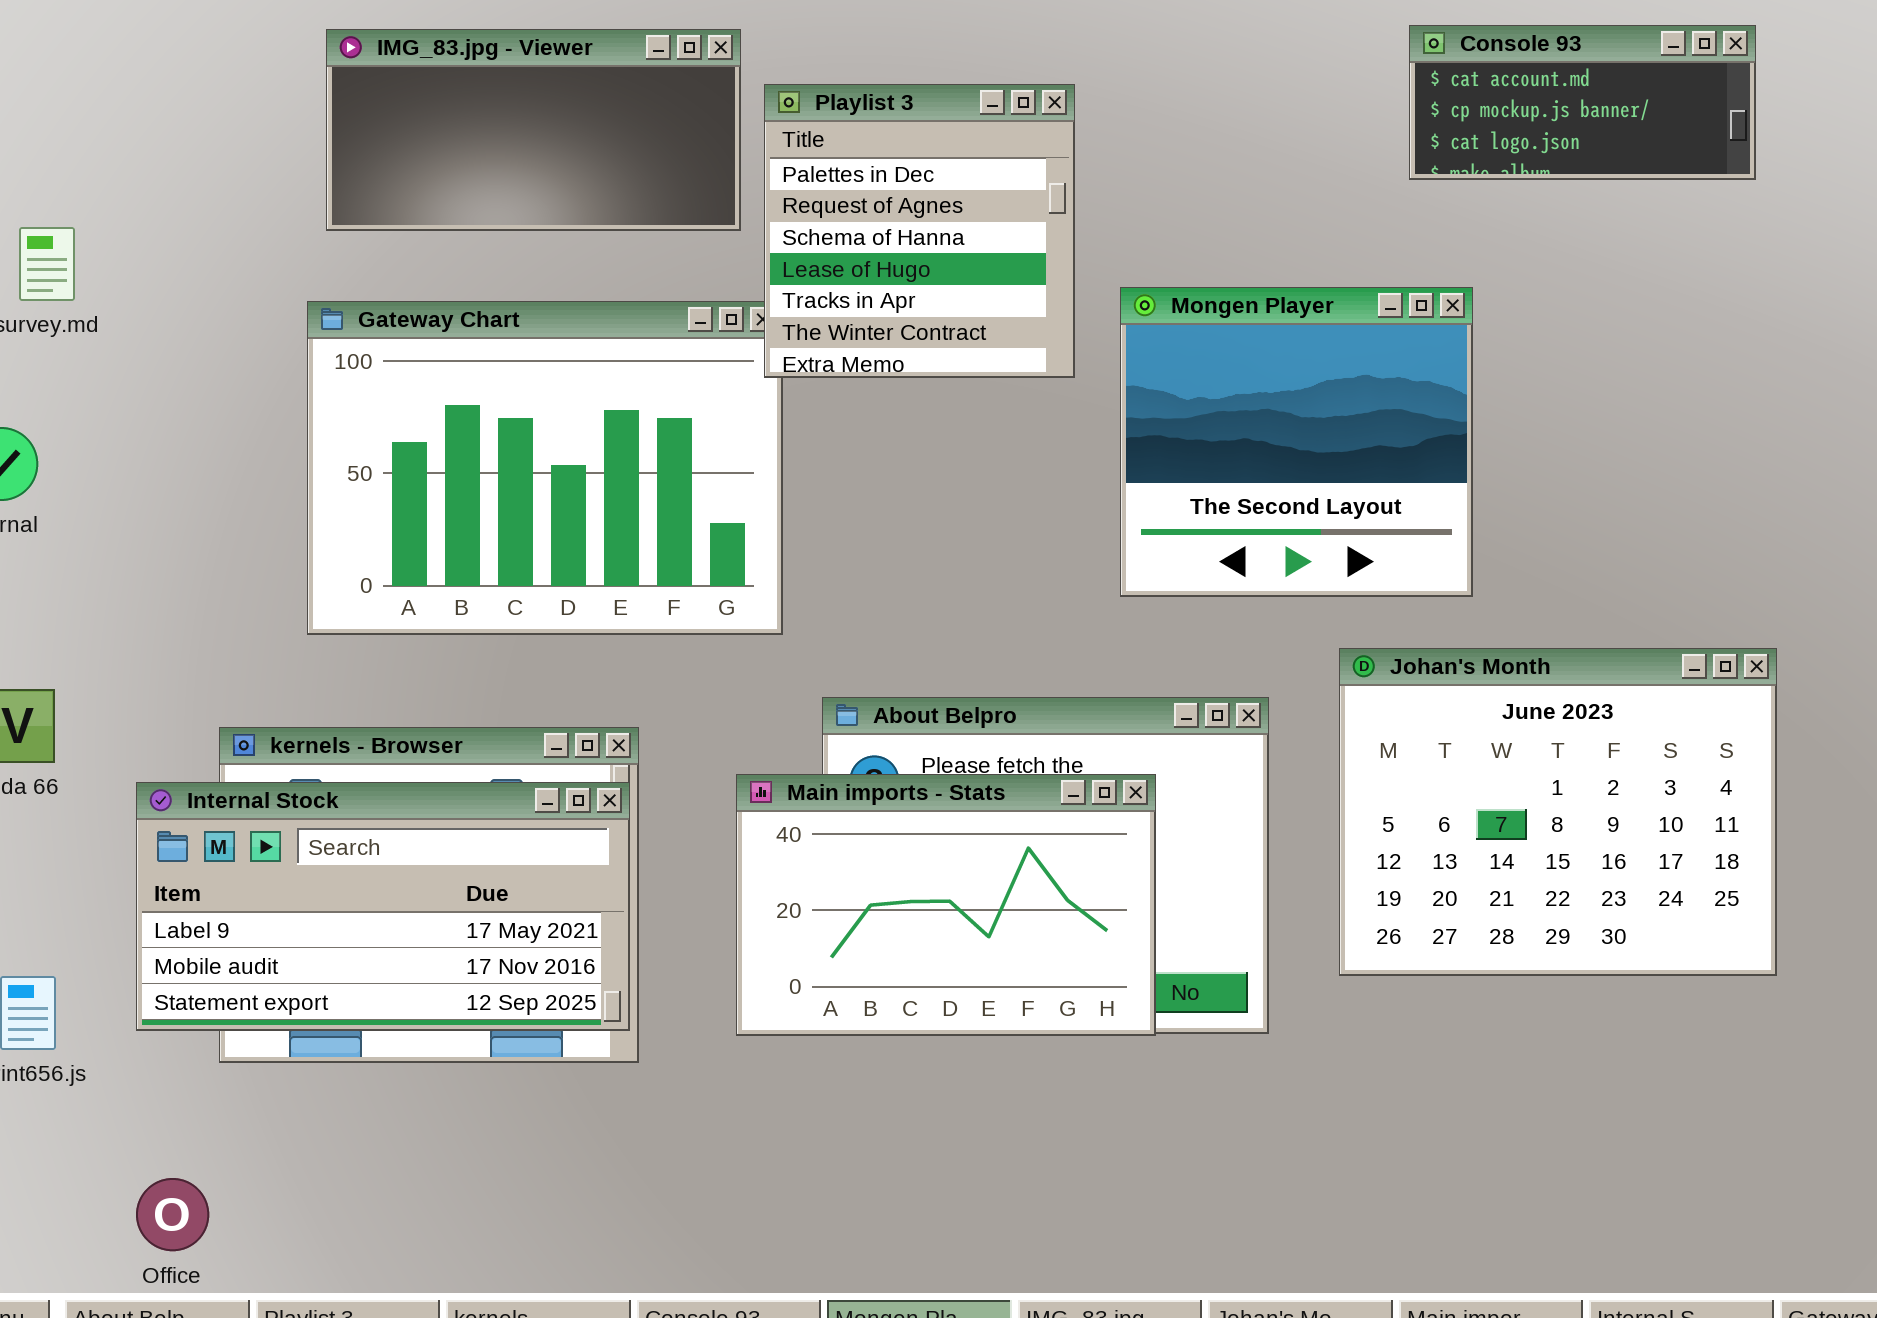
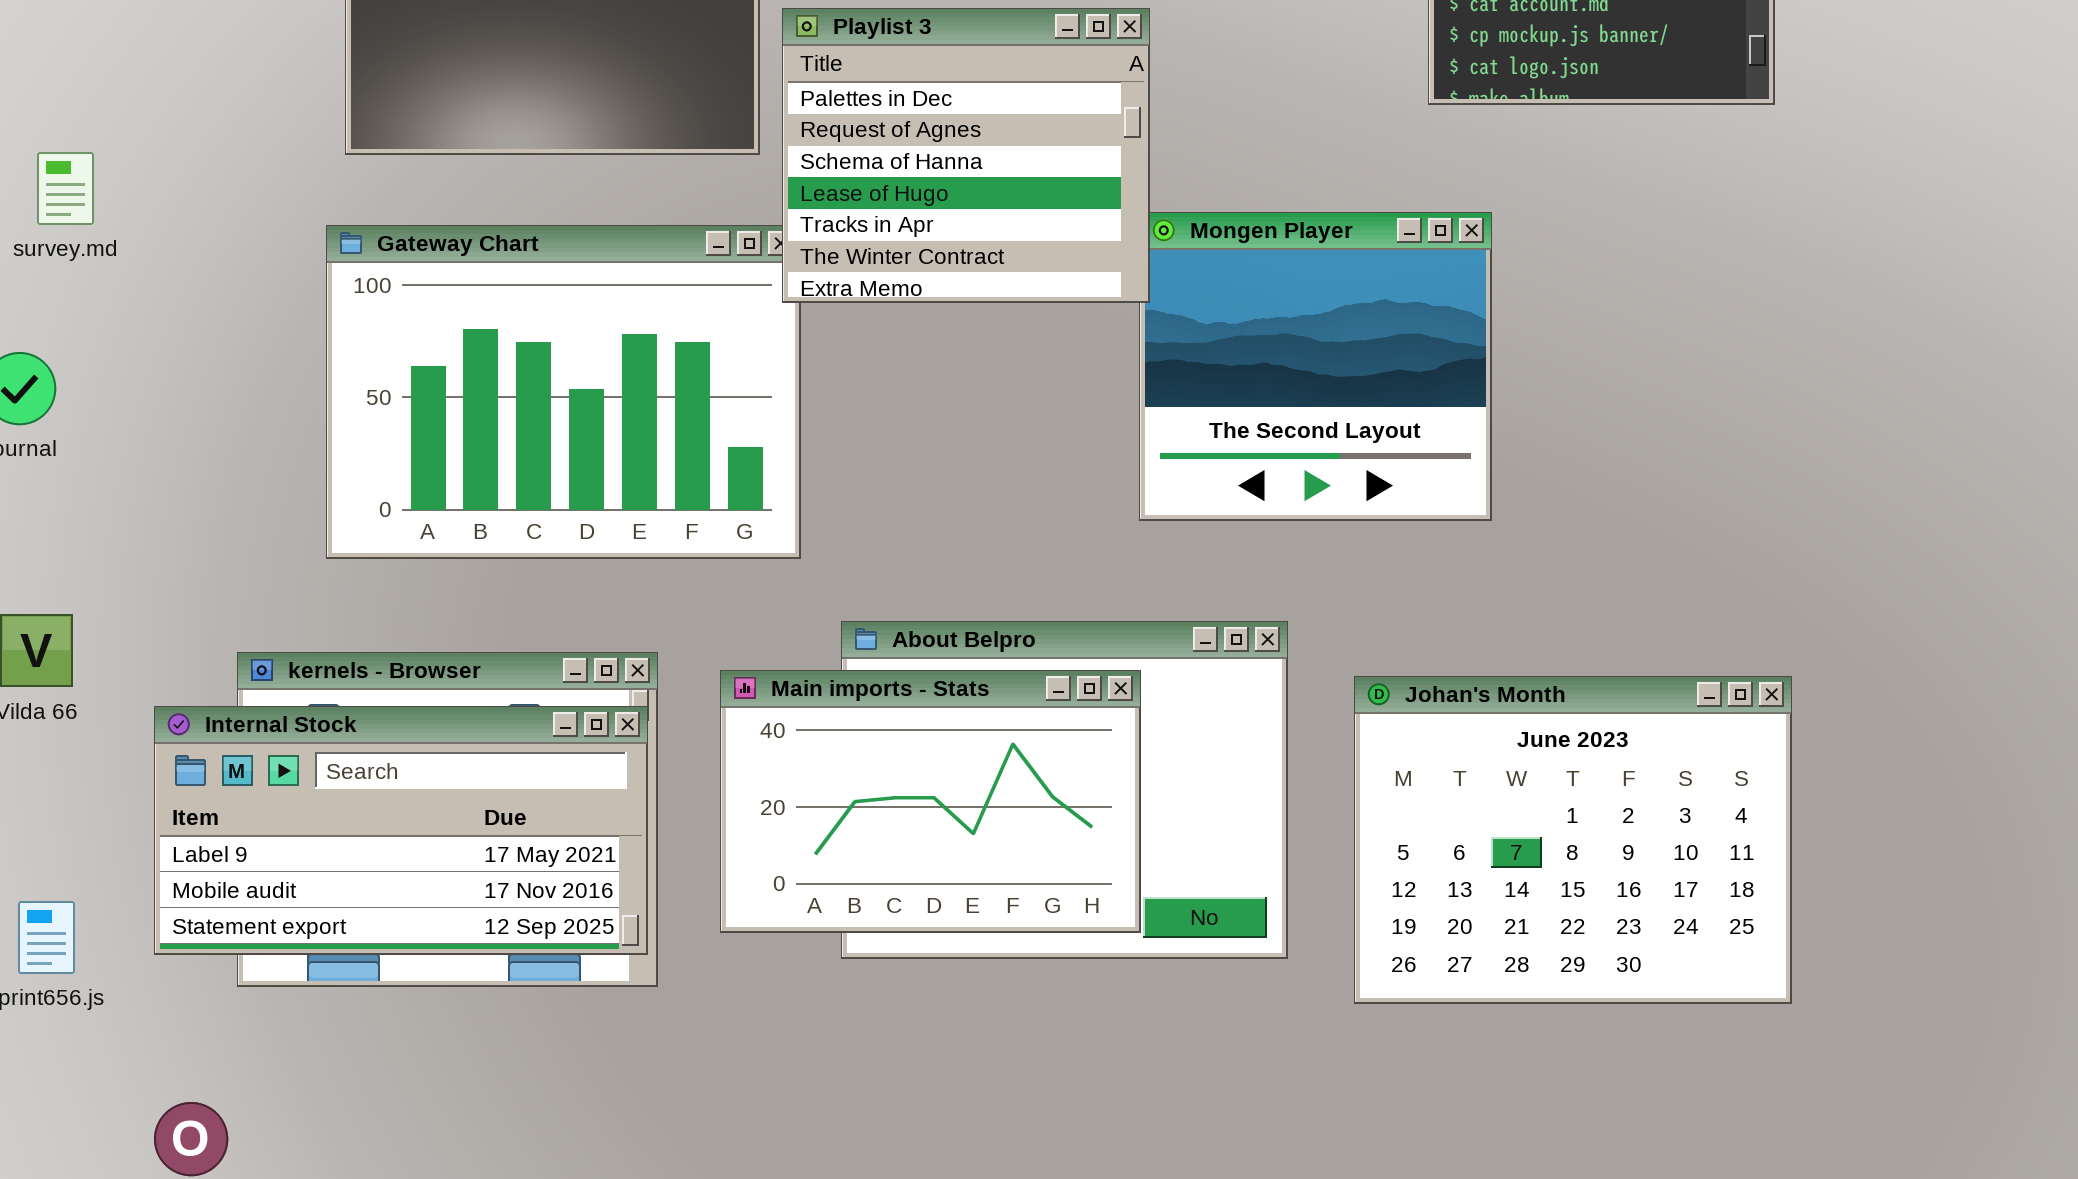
Playlist 3: [764,84,1075,378] -> [782,8,1150,303], resized
Johan's Month: [1339,648,1777,976] -> [1354,676,1792,1004], moved
Main imports - Stats: [736,774,1156,1036] -> [720,670,1141,933], moved

